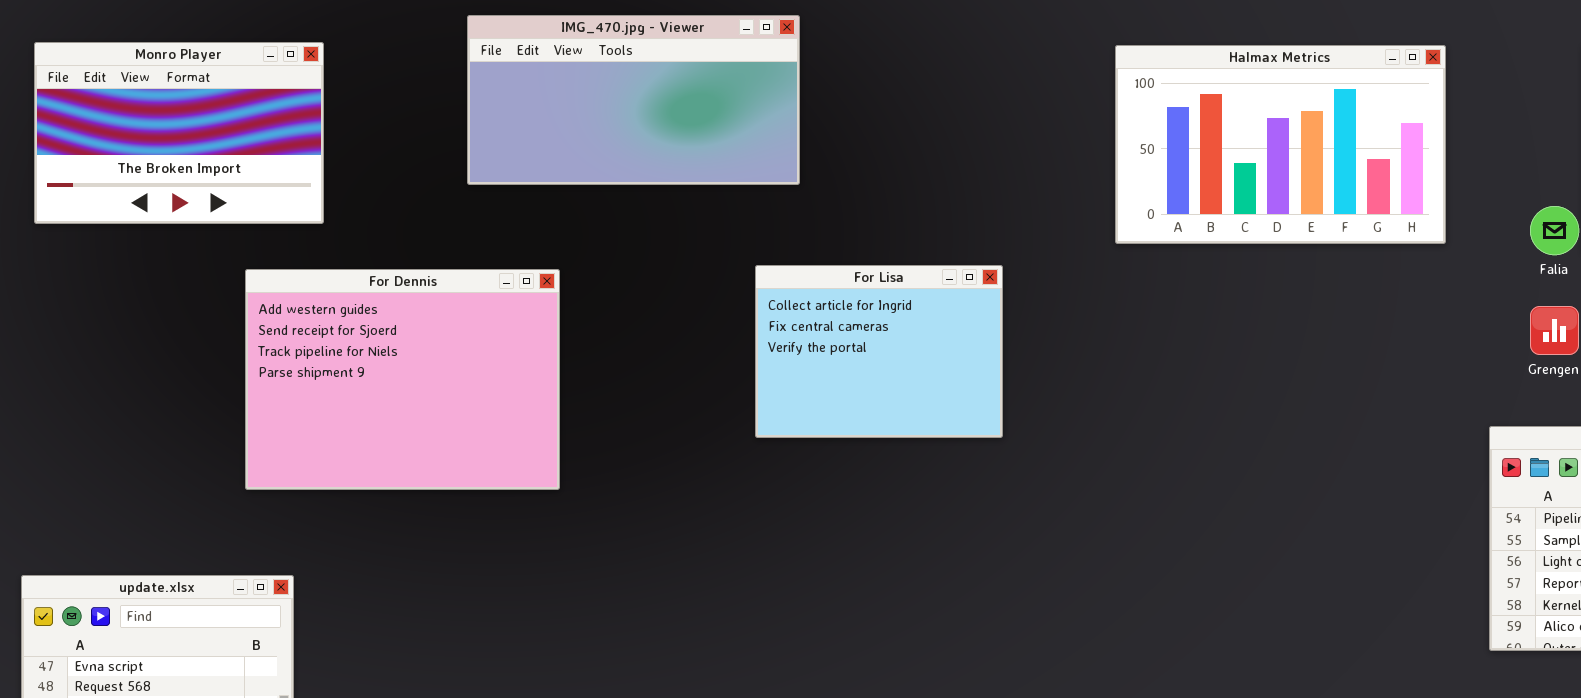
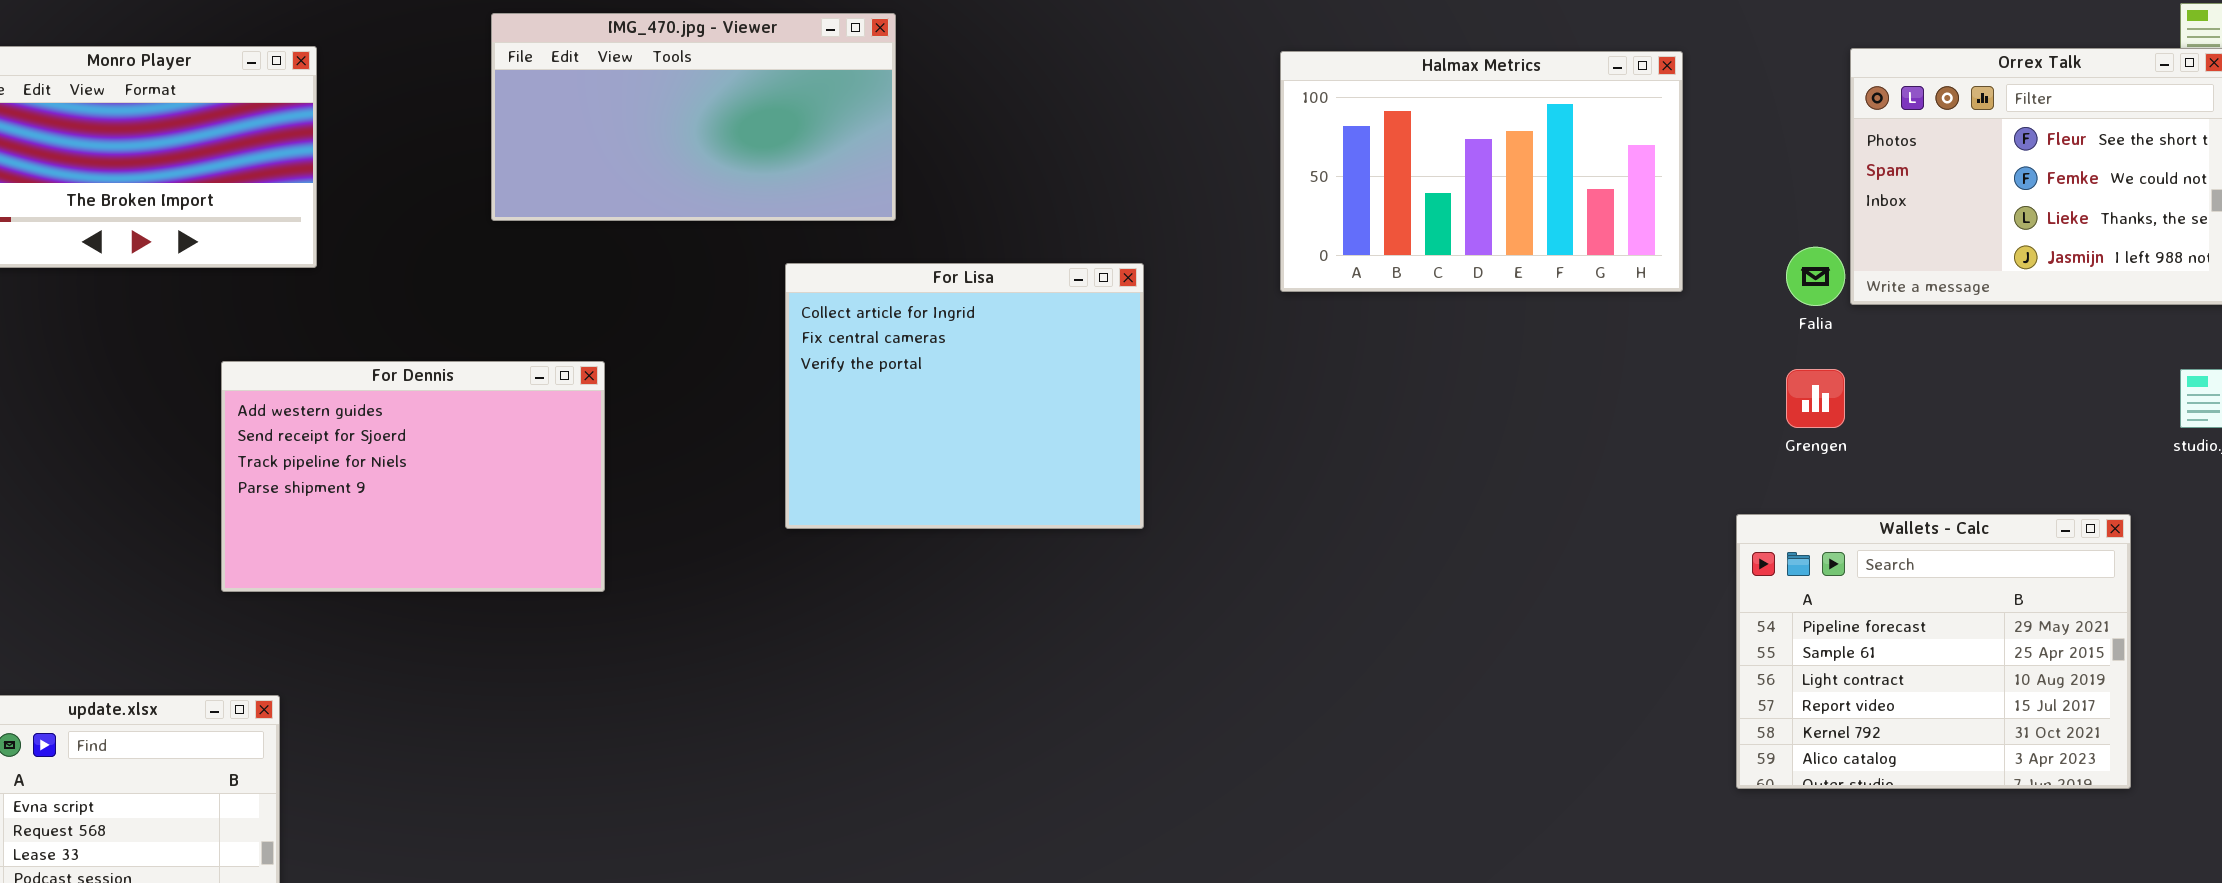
For Lisa: [755,265,1003,438] -> [785,263,1144,529], resized
For Dennis: [245,269,560,490] -> [221,361,605,592], resized

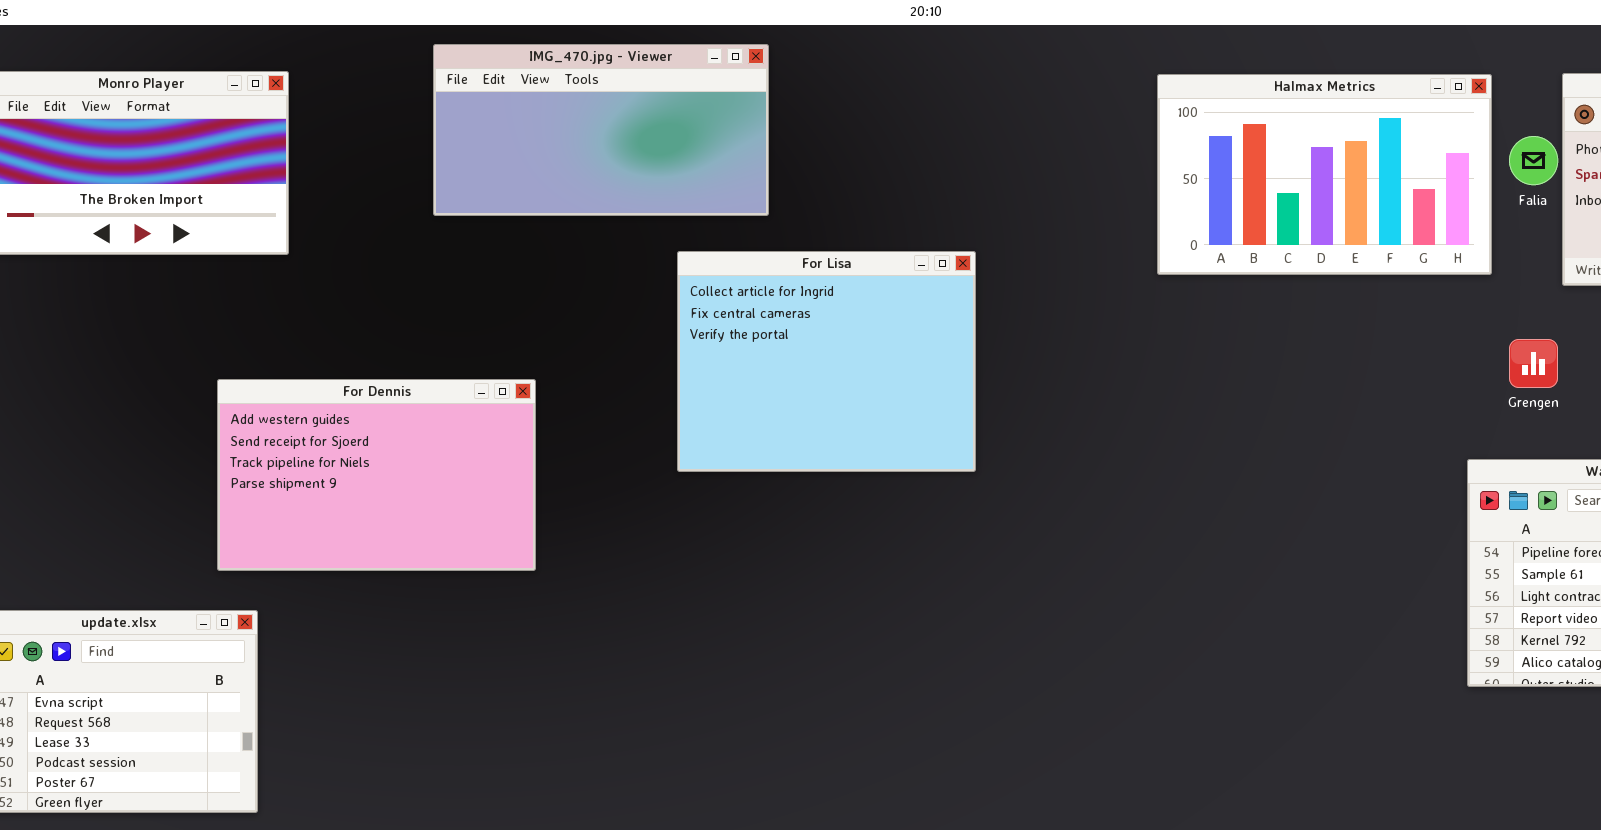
Halmax Metrics: [1280,51,1683,292] -> [1157,74,1492,275], moved
Falia: [1786,247,1845,306] -> [1509,136,1558,185], moved
For Dennis: [221,361,605,592] -> [217,379,536,571], moved

